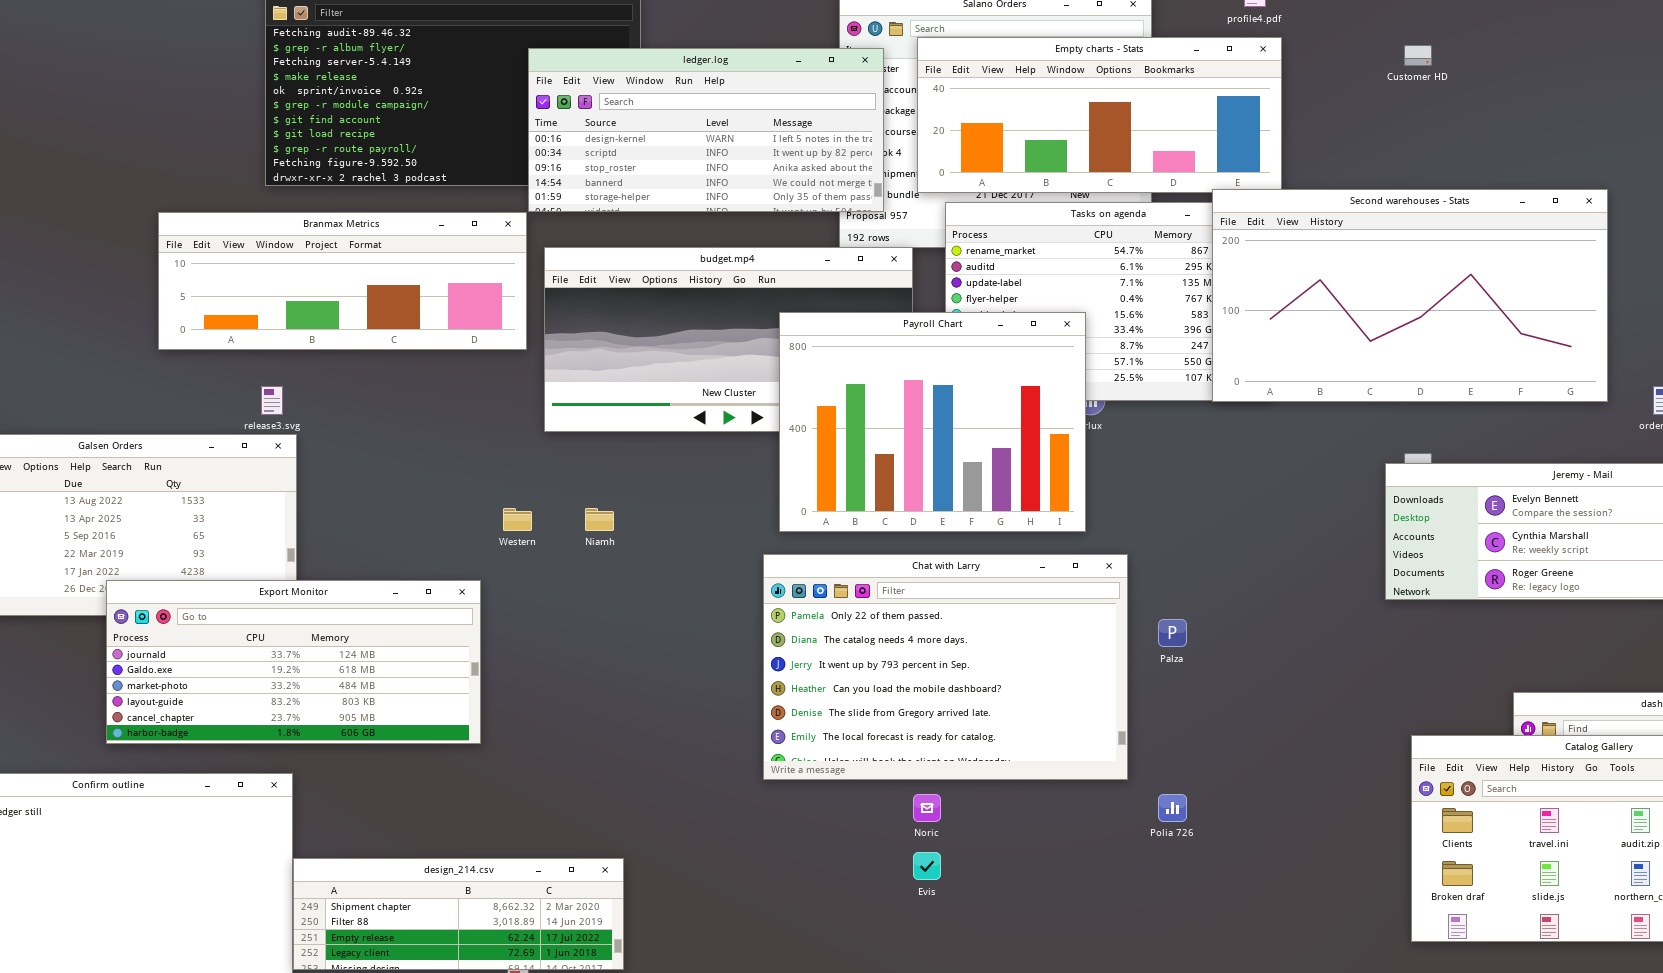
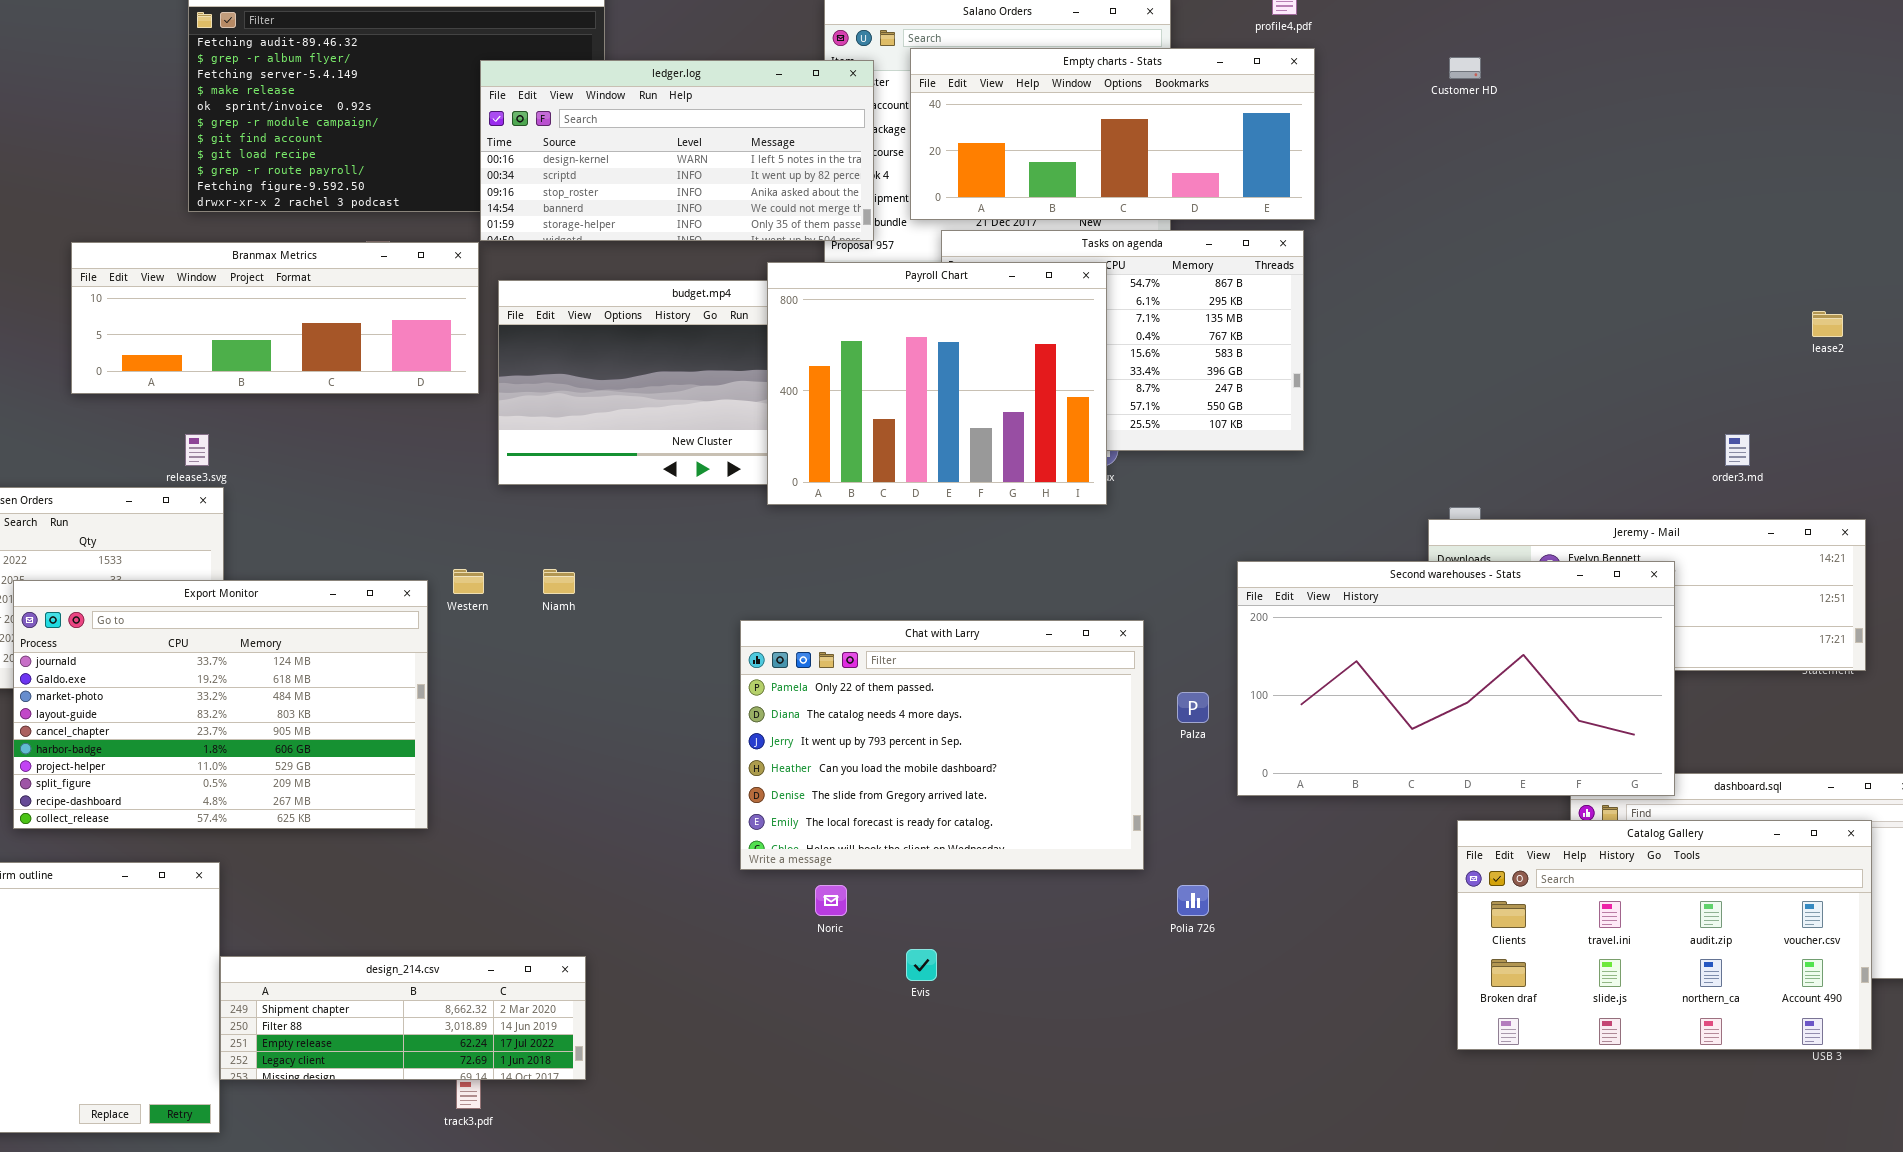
Second warehouses - Stats: [1212,189,1608,402] -> [1237,561,1675,796], moved
Payroll Chart: [779,312,1086,532] -> [767,262,1107,505], moved
Export Monitor: [106,580,481,744] -> [13,580,428,829], resized
Noric: [913,794,941,822] -> [815,885,847,916], moved

